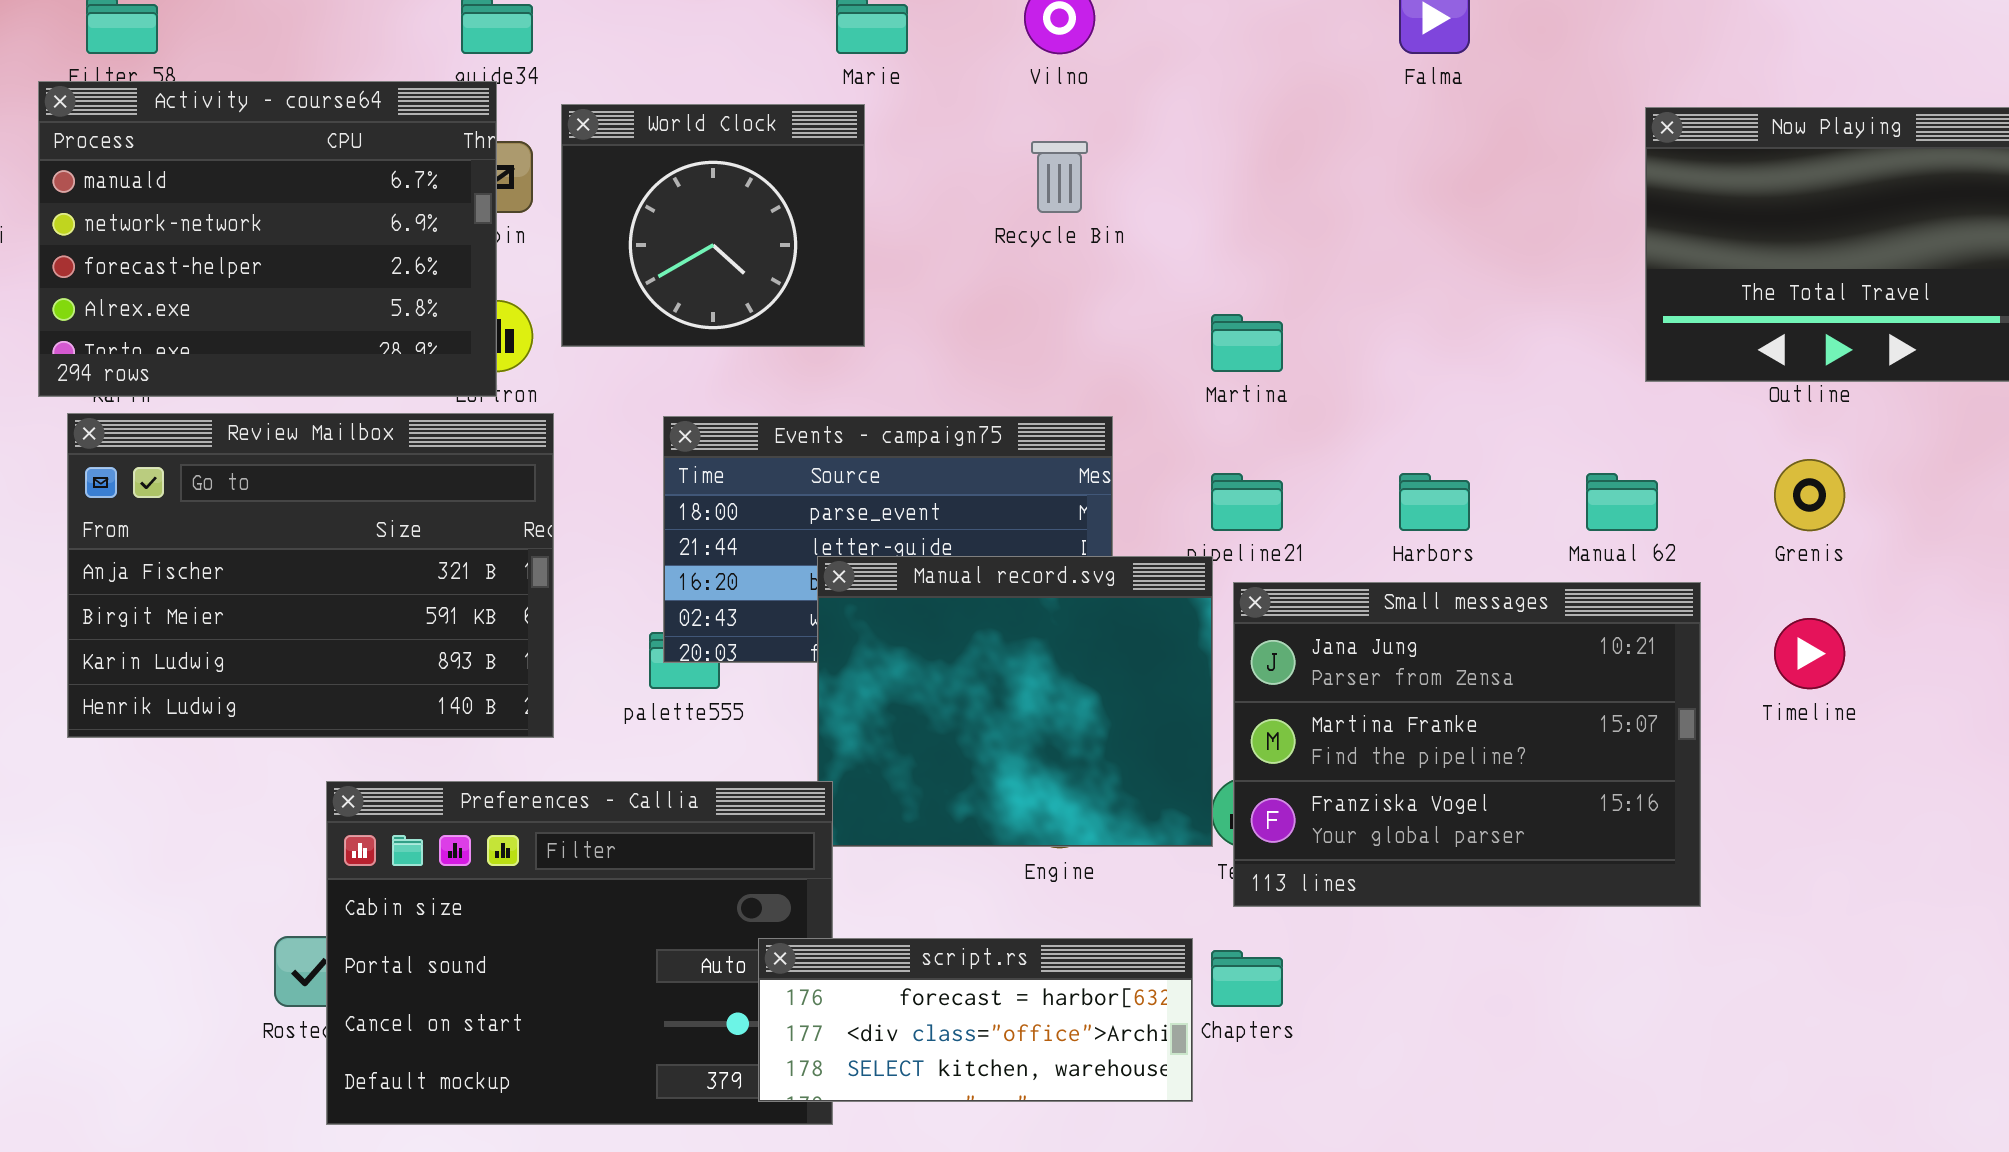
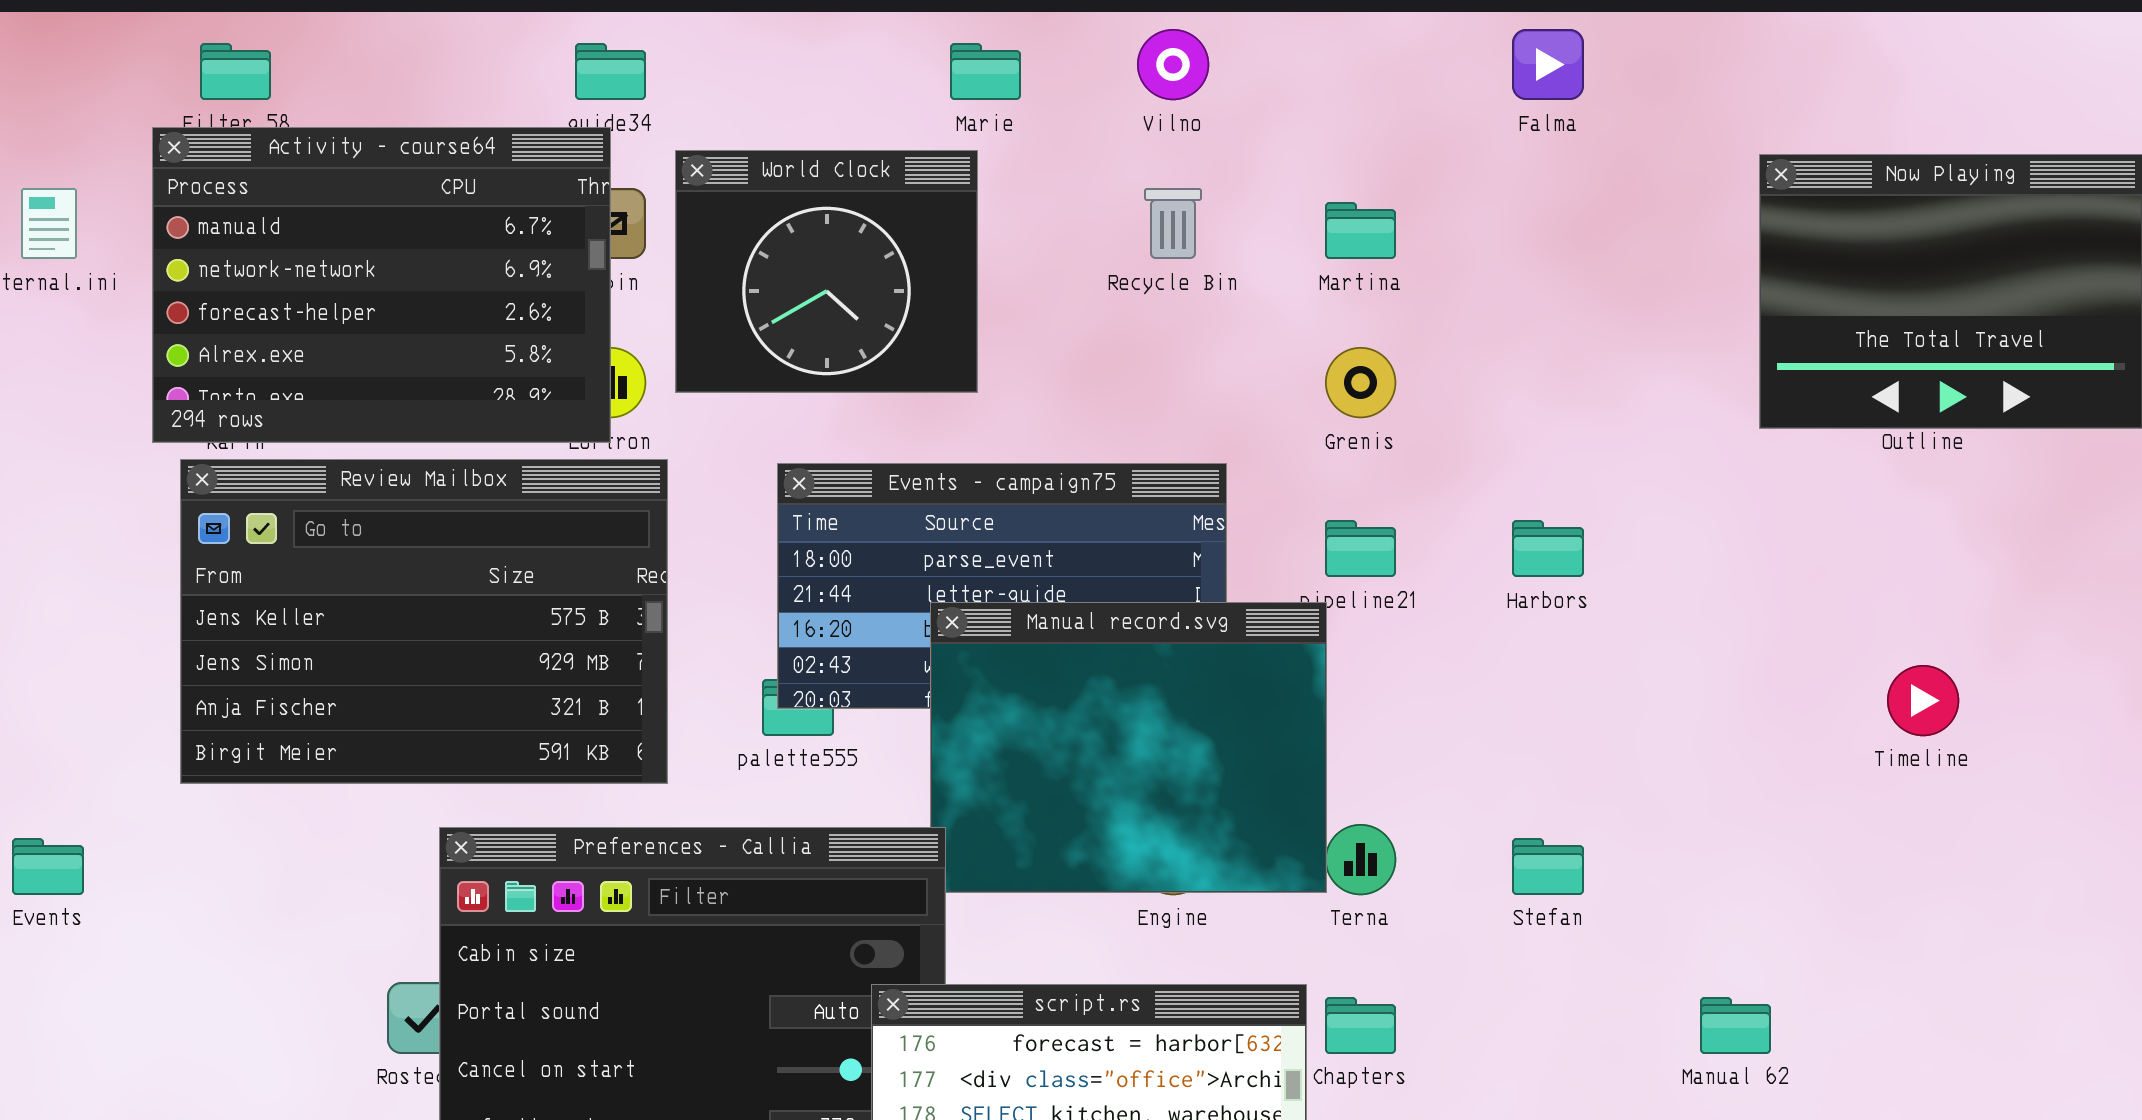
Martina: [1211,314,1283,372] -> [1325,202,1396,259], moved
Review Mailbox: [67,413,554,738] -> [180,459,668,784], scrolled up 2 rows
Grenis: [1774,459,1845,531] -> [1325,347,1396,418], moved
Manual 62: [1586,473,1658,531] -> [1700,997,1771,1054], moved
Small messages: [1233,582,1701,907] -> none, closed

